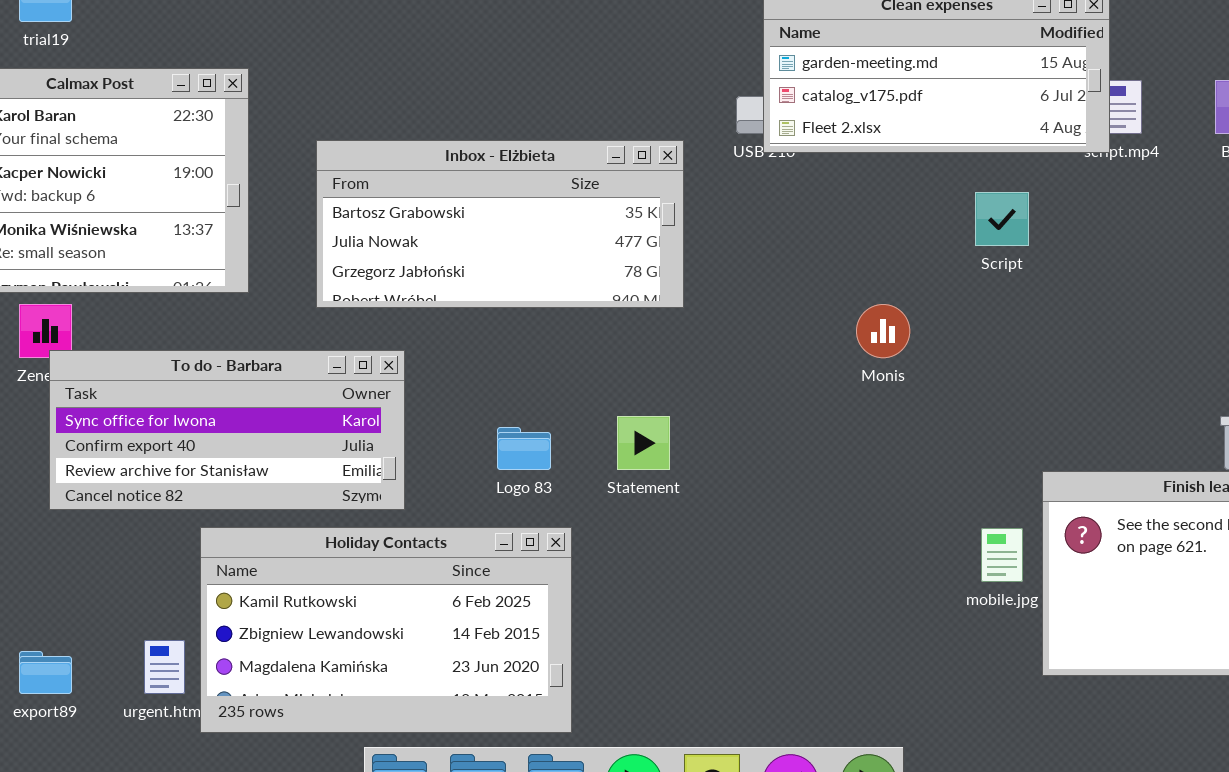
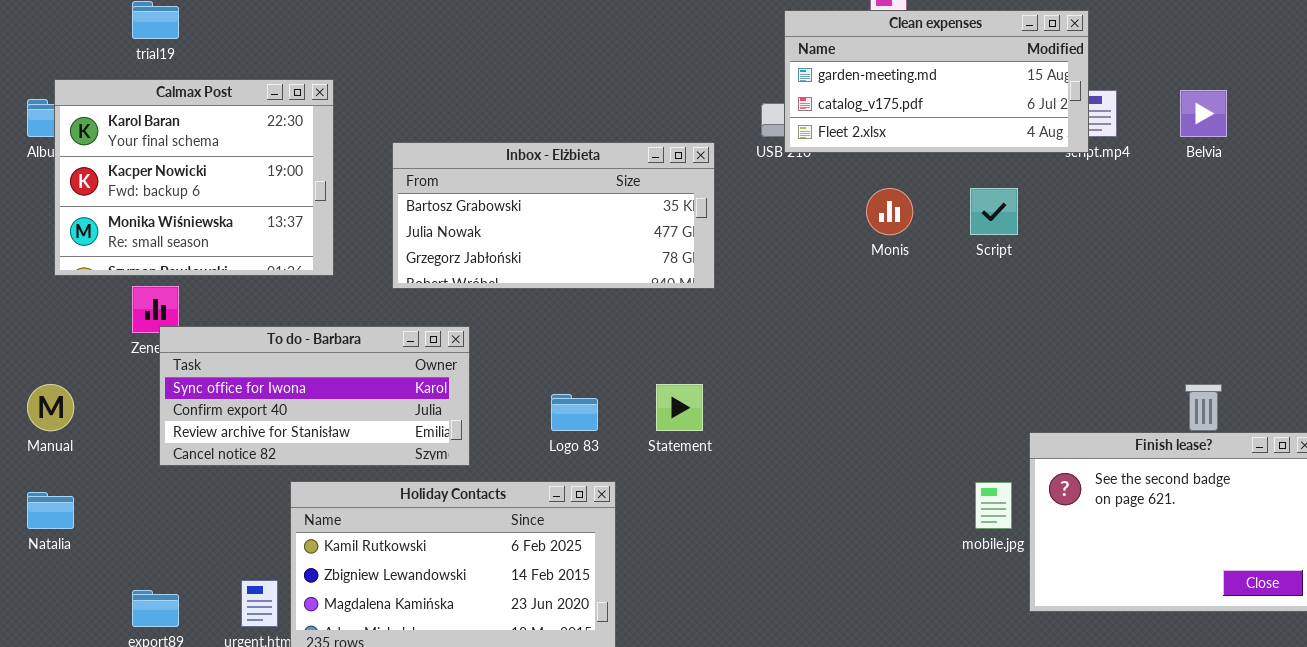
Monis: [856,304,910,358] -> [866,188,913,235], moved

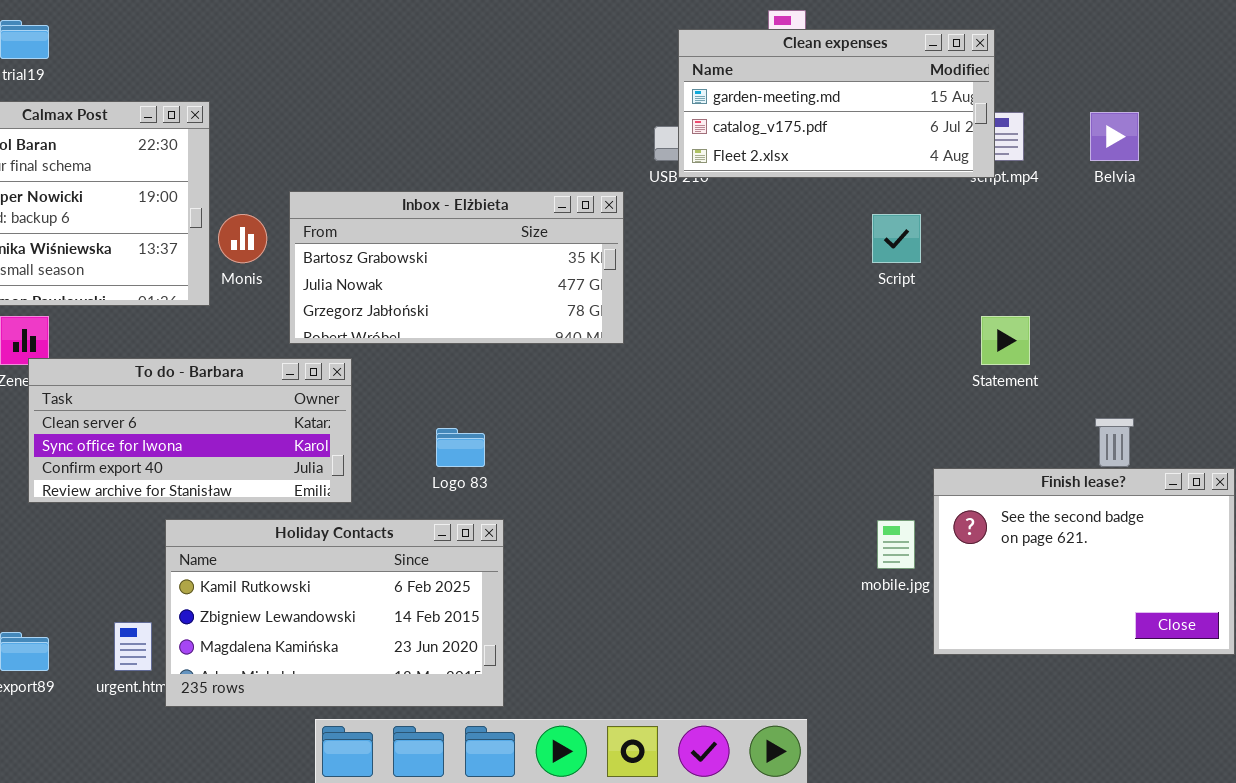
Inbox - Elżbieta: [392,142,715,289] -> [289,191,624,344], moved
Monis: [866,188,913,235] -> [218,214,267,263], moved
To do - Barbara: [159,326,470,466] -> [28,358,352,503], scrolled up 1 row
Statement: [656,384,703,431] -> [981,316,1030,365], moved

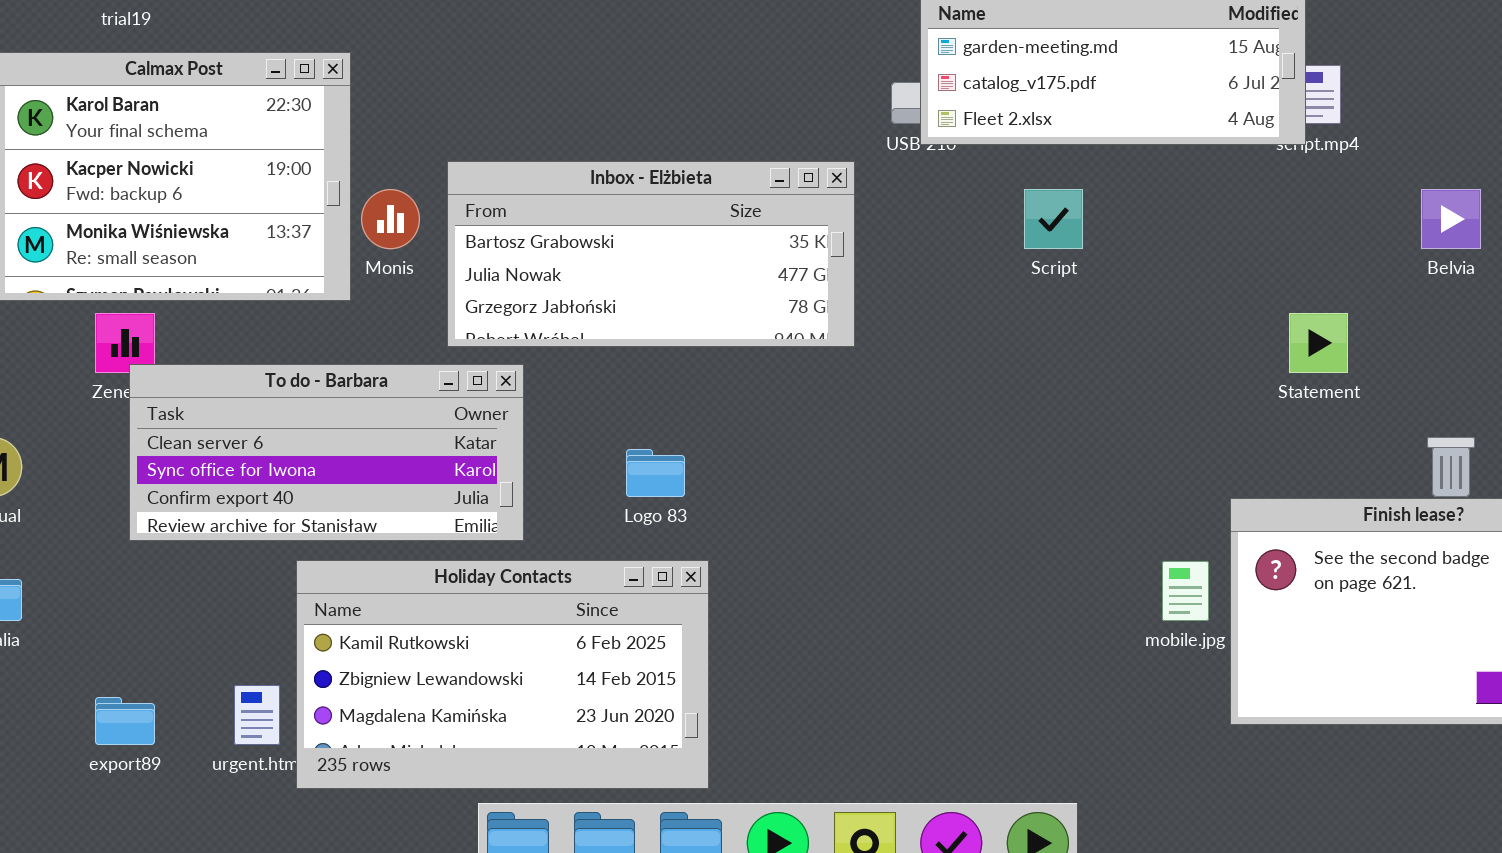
Belvia: [1090,112,1139,161] -> [1421,189,1481,249], moved
Script: [872,214,921,263] -> [1024,189,1083,249], moved

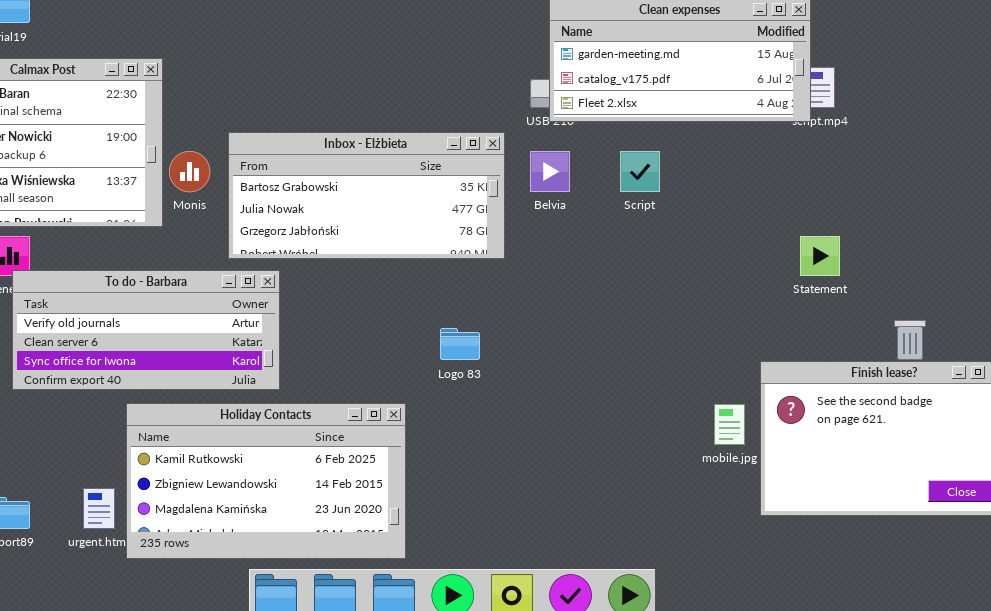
Belvia: [1421,189,1481,249] -> [530,151,570,192], moved
To do - Barbara: [129,364,524,541] -> [12,270,280,390], scrolled up 1 row
Logo 83: [626,449,685,497] -> [440,328,480,360], moved

